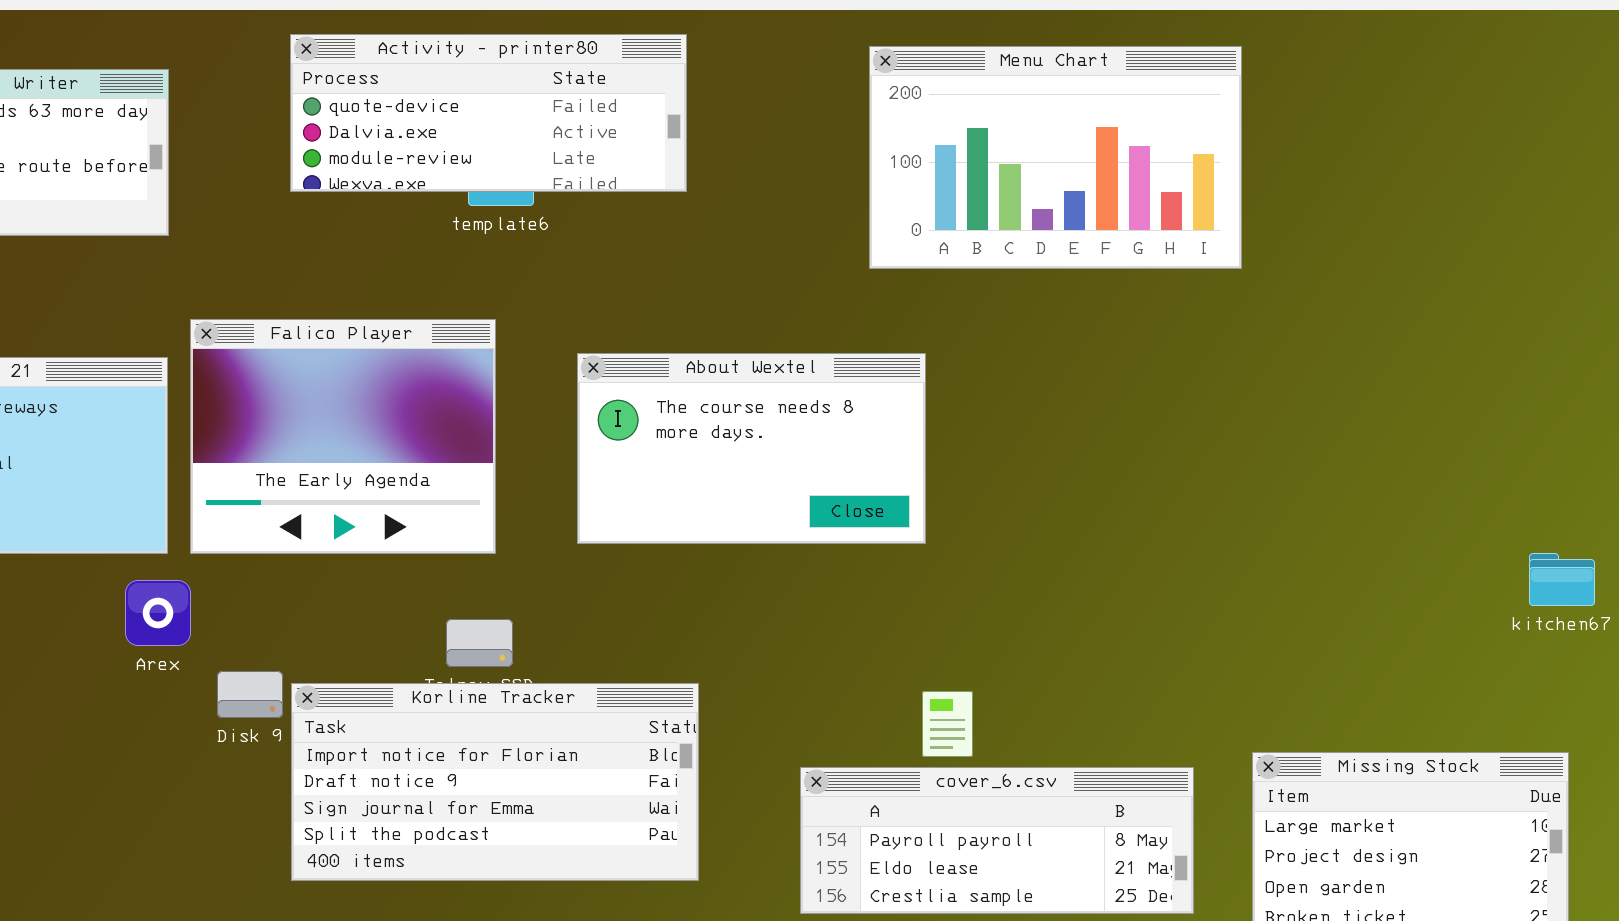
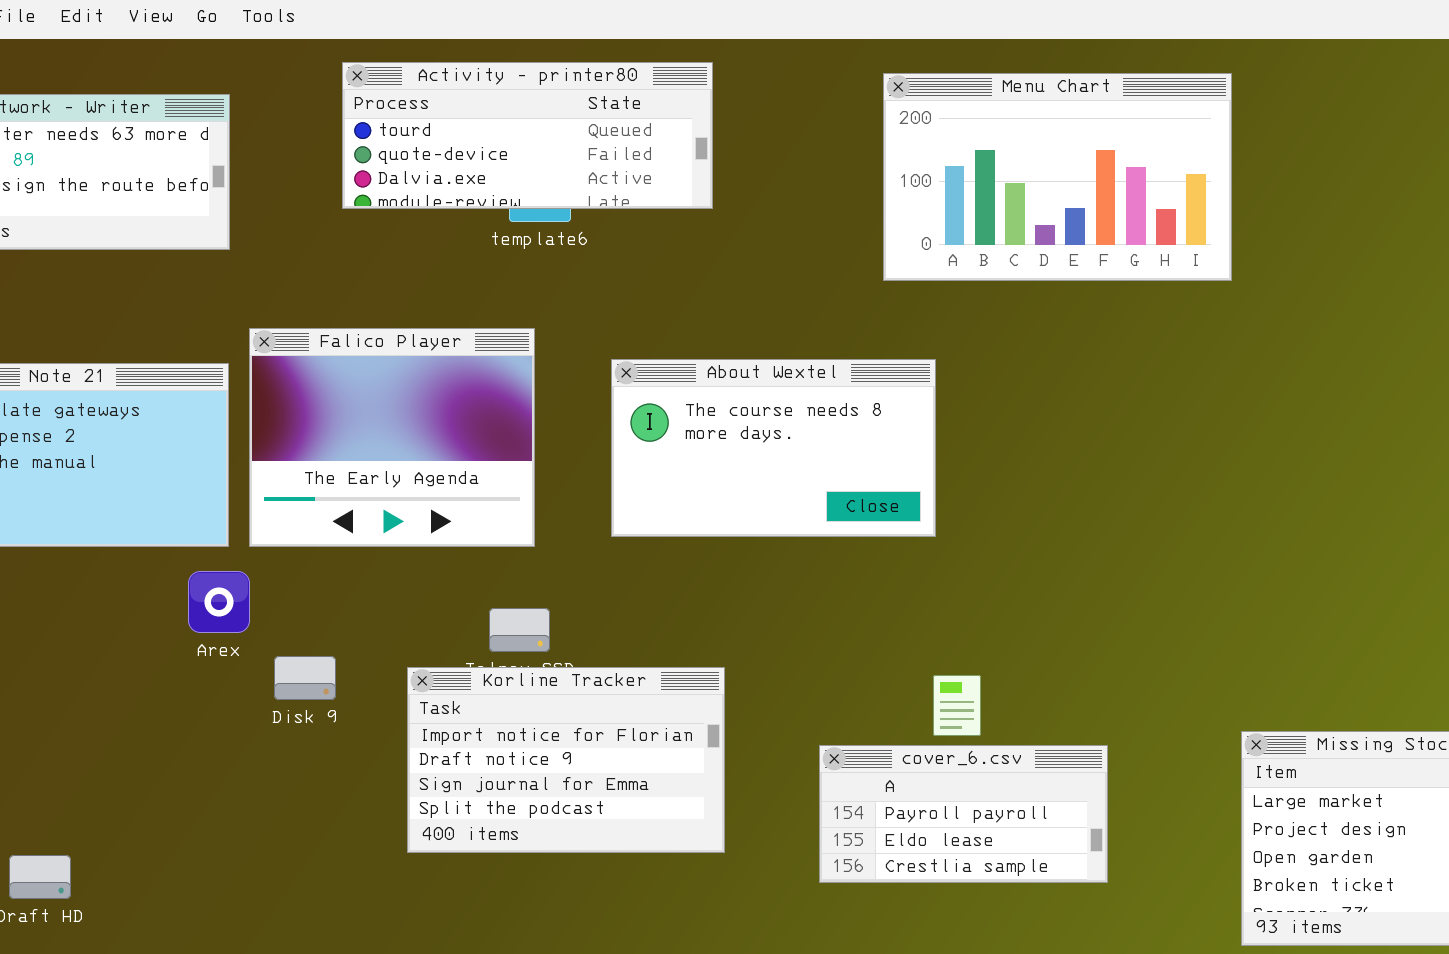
Activity - printer80: [290,34,687,192] -> [342,62,713,209], scrolled up 1 row
Korline Tracker: [291,683,699,881] -> [407,667,725,853], resized
cover_6.csv: [800,767,1194,914] -> [819,745,1108,883], resized

